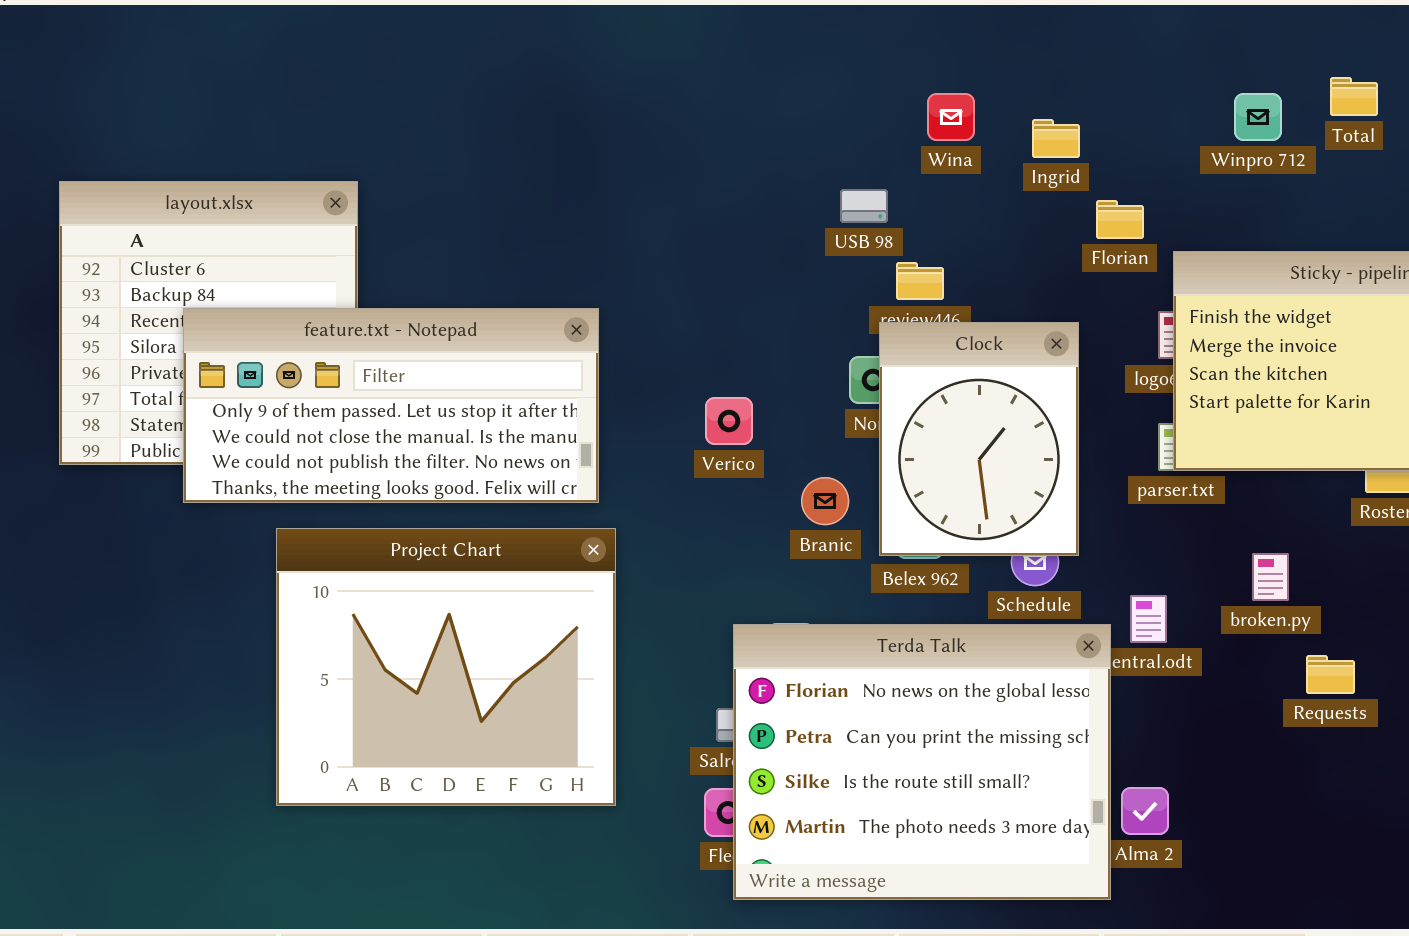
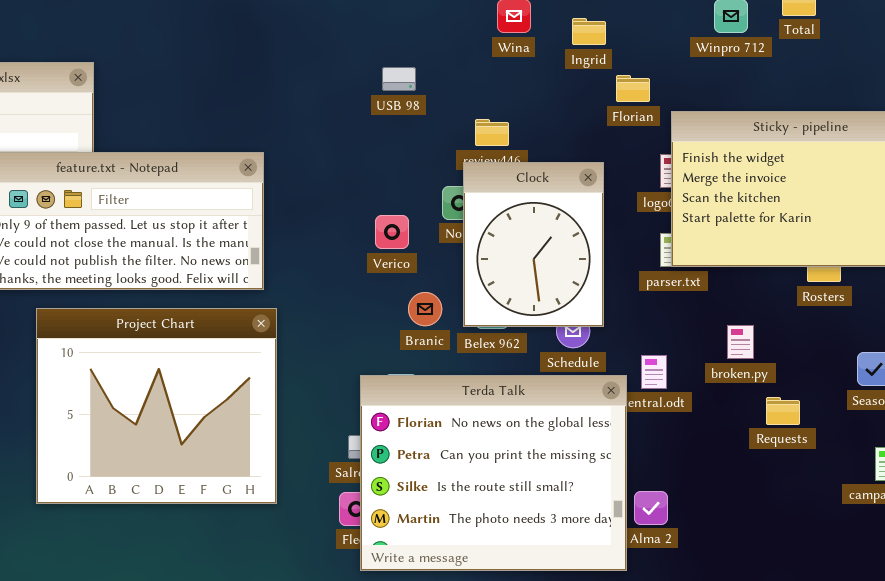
USB 98: [840,189,888,223] -> [382,67,416,91], moved
Verico: [705,397,753,445] -> [375,215,409,249], moved
Branic: [801,477,849,525] -> [408,292,442,326], moved

